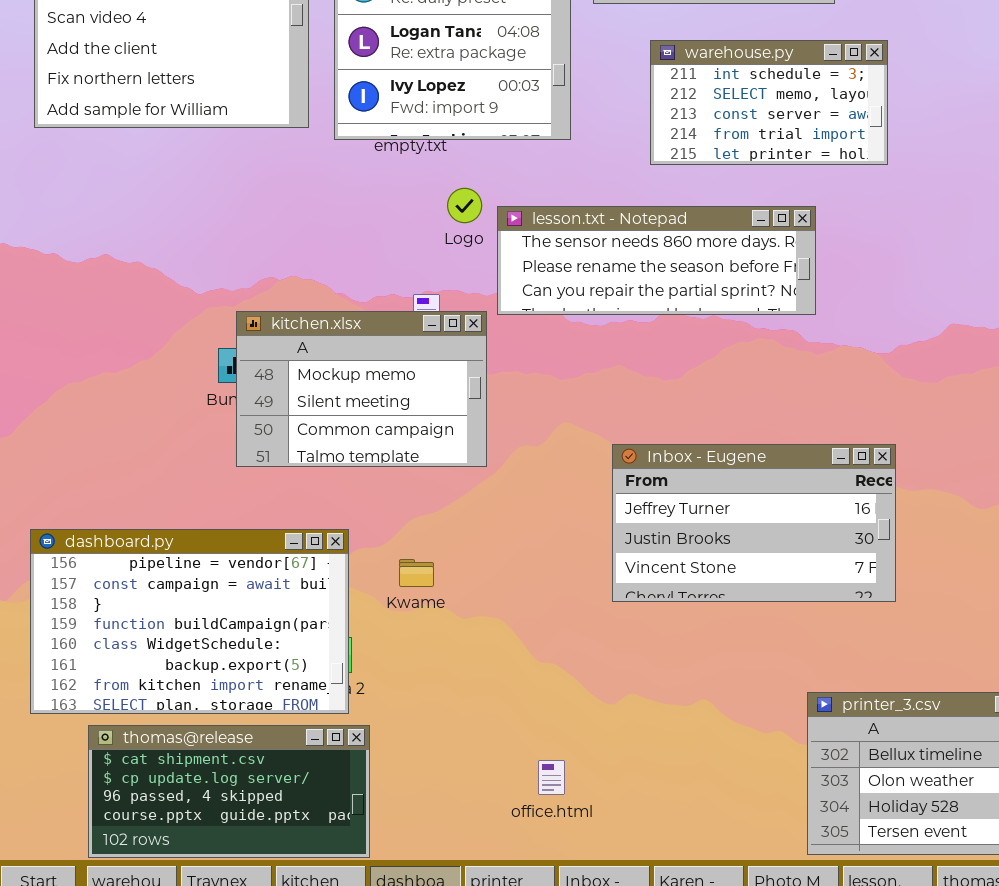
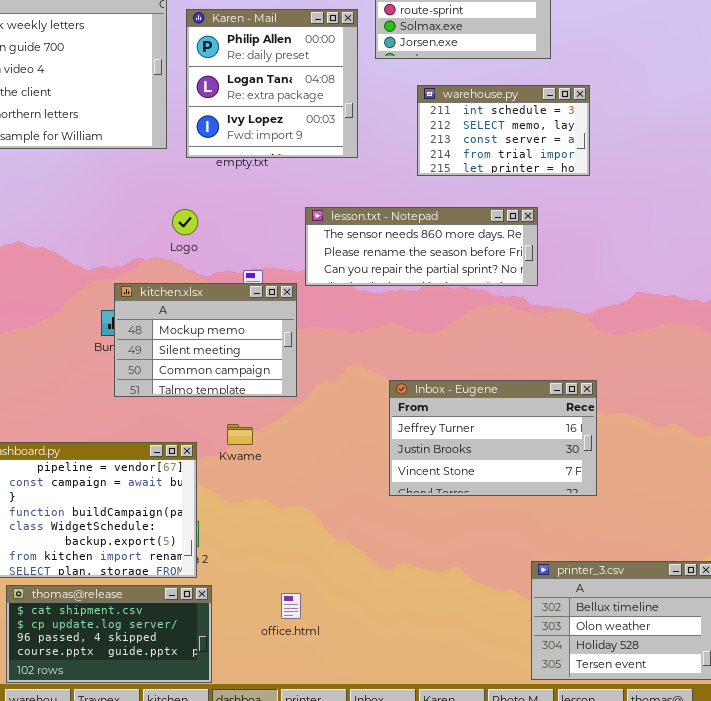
Logo: [447,188,482,223] -> [172,209,198,235], moved
Kwame: [399,559,434,587] -> [227,424,253,445], moved
office.html: [538,760,565,795] -> [281,593,301,619], moved

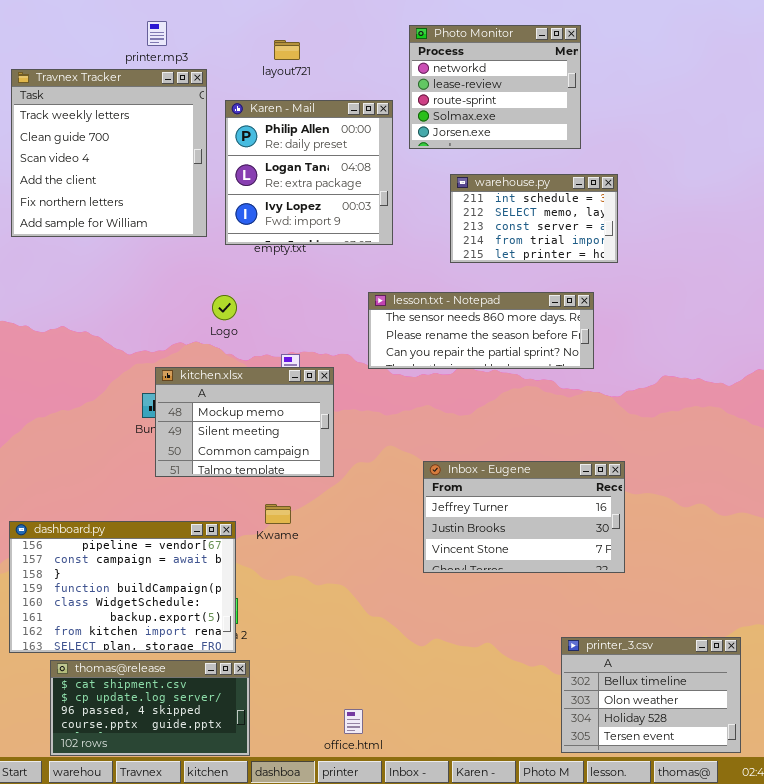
lesson.txt - Notepad: [305,207,538,286] -> [368,292,594,369], moved
office.html: [281,593,301,619] -> [344,709,363,734], moved

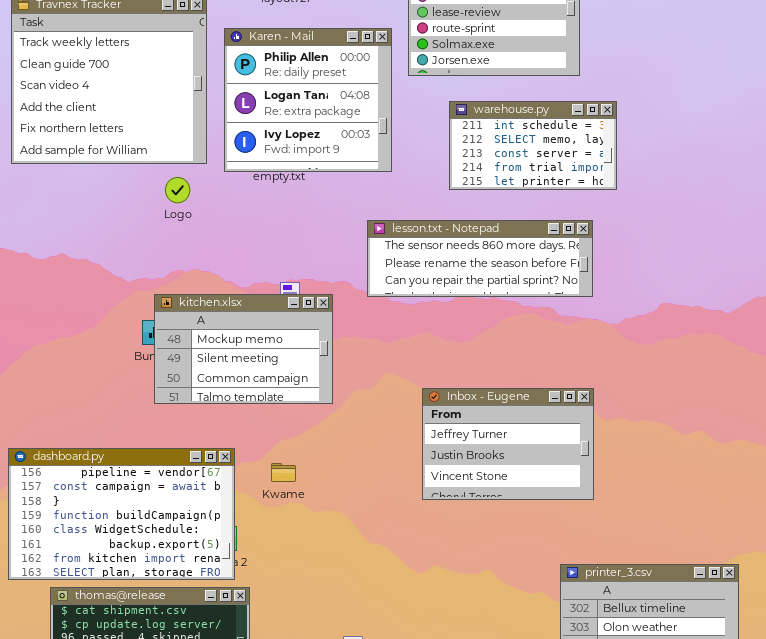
Logo: [212,295,237,320] -> [165,177,190,203], moved
Inbox - Eugene: [423,461,625,573] -> [422,388,594,500], resized
Kwame: [265,504,291,524] -> [271,463,296,482], moved

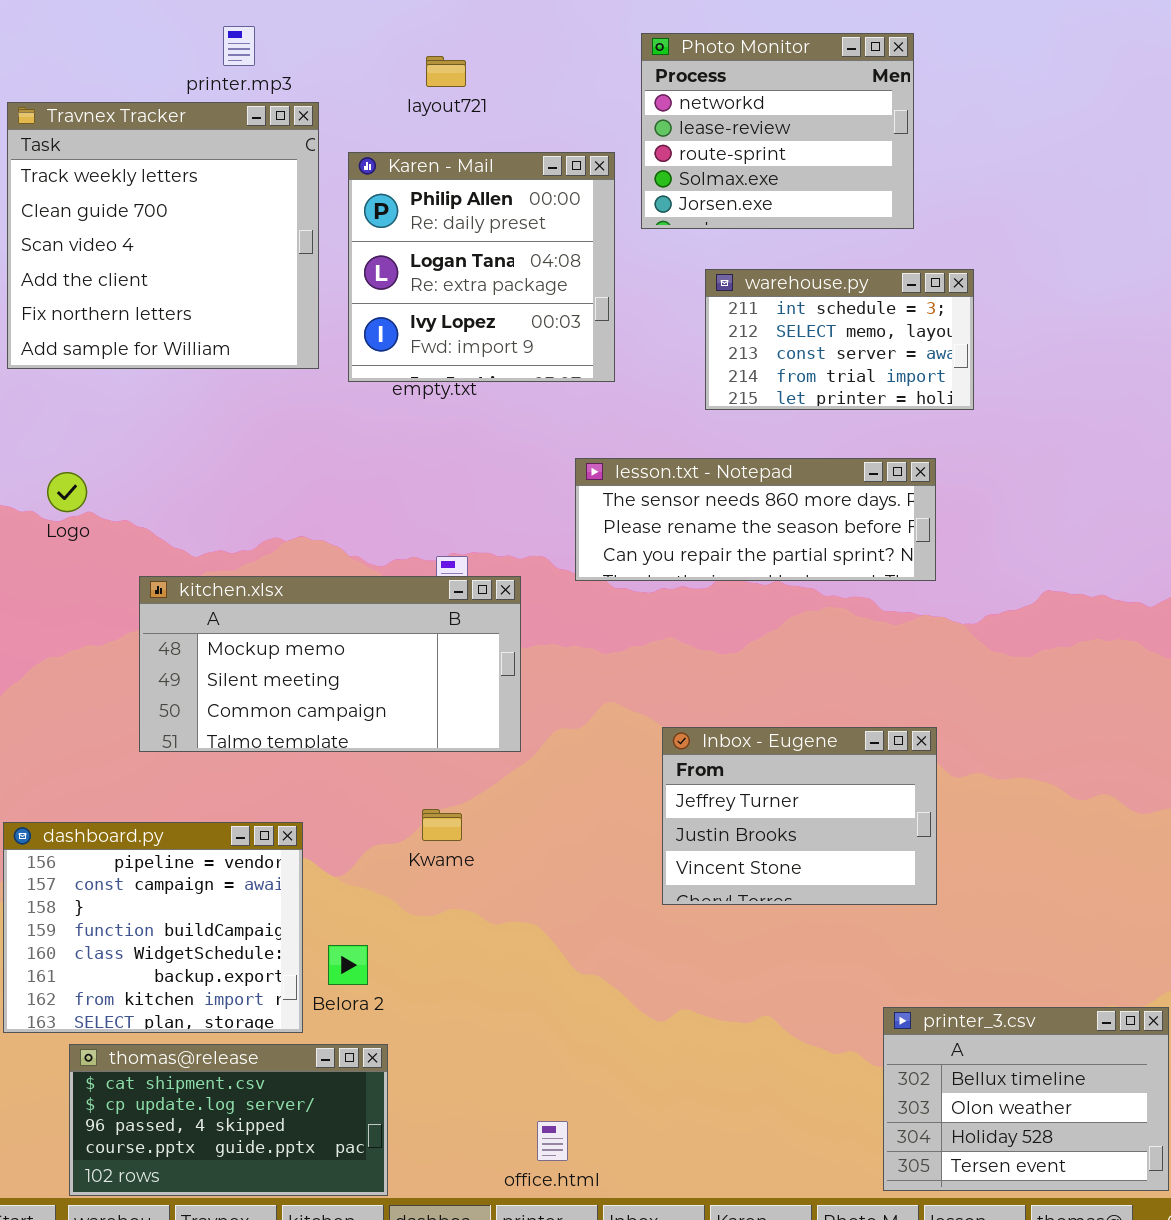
Logo: [165,177,190,203] -> [47,472,87,512], moved
kitchen.xlsx: [154,294,333,404] -> [139,576,521,752], resized
dashboard.py: [8,448,235,580] -> [3,822,303,1033], resized
Kwame: [271,463,296,482] -> [422,809,462,841], moved

